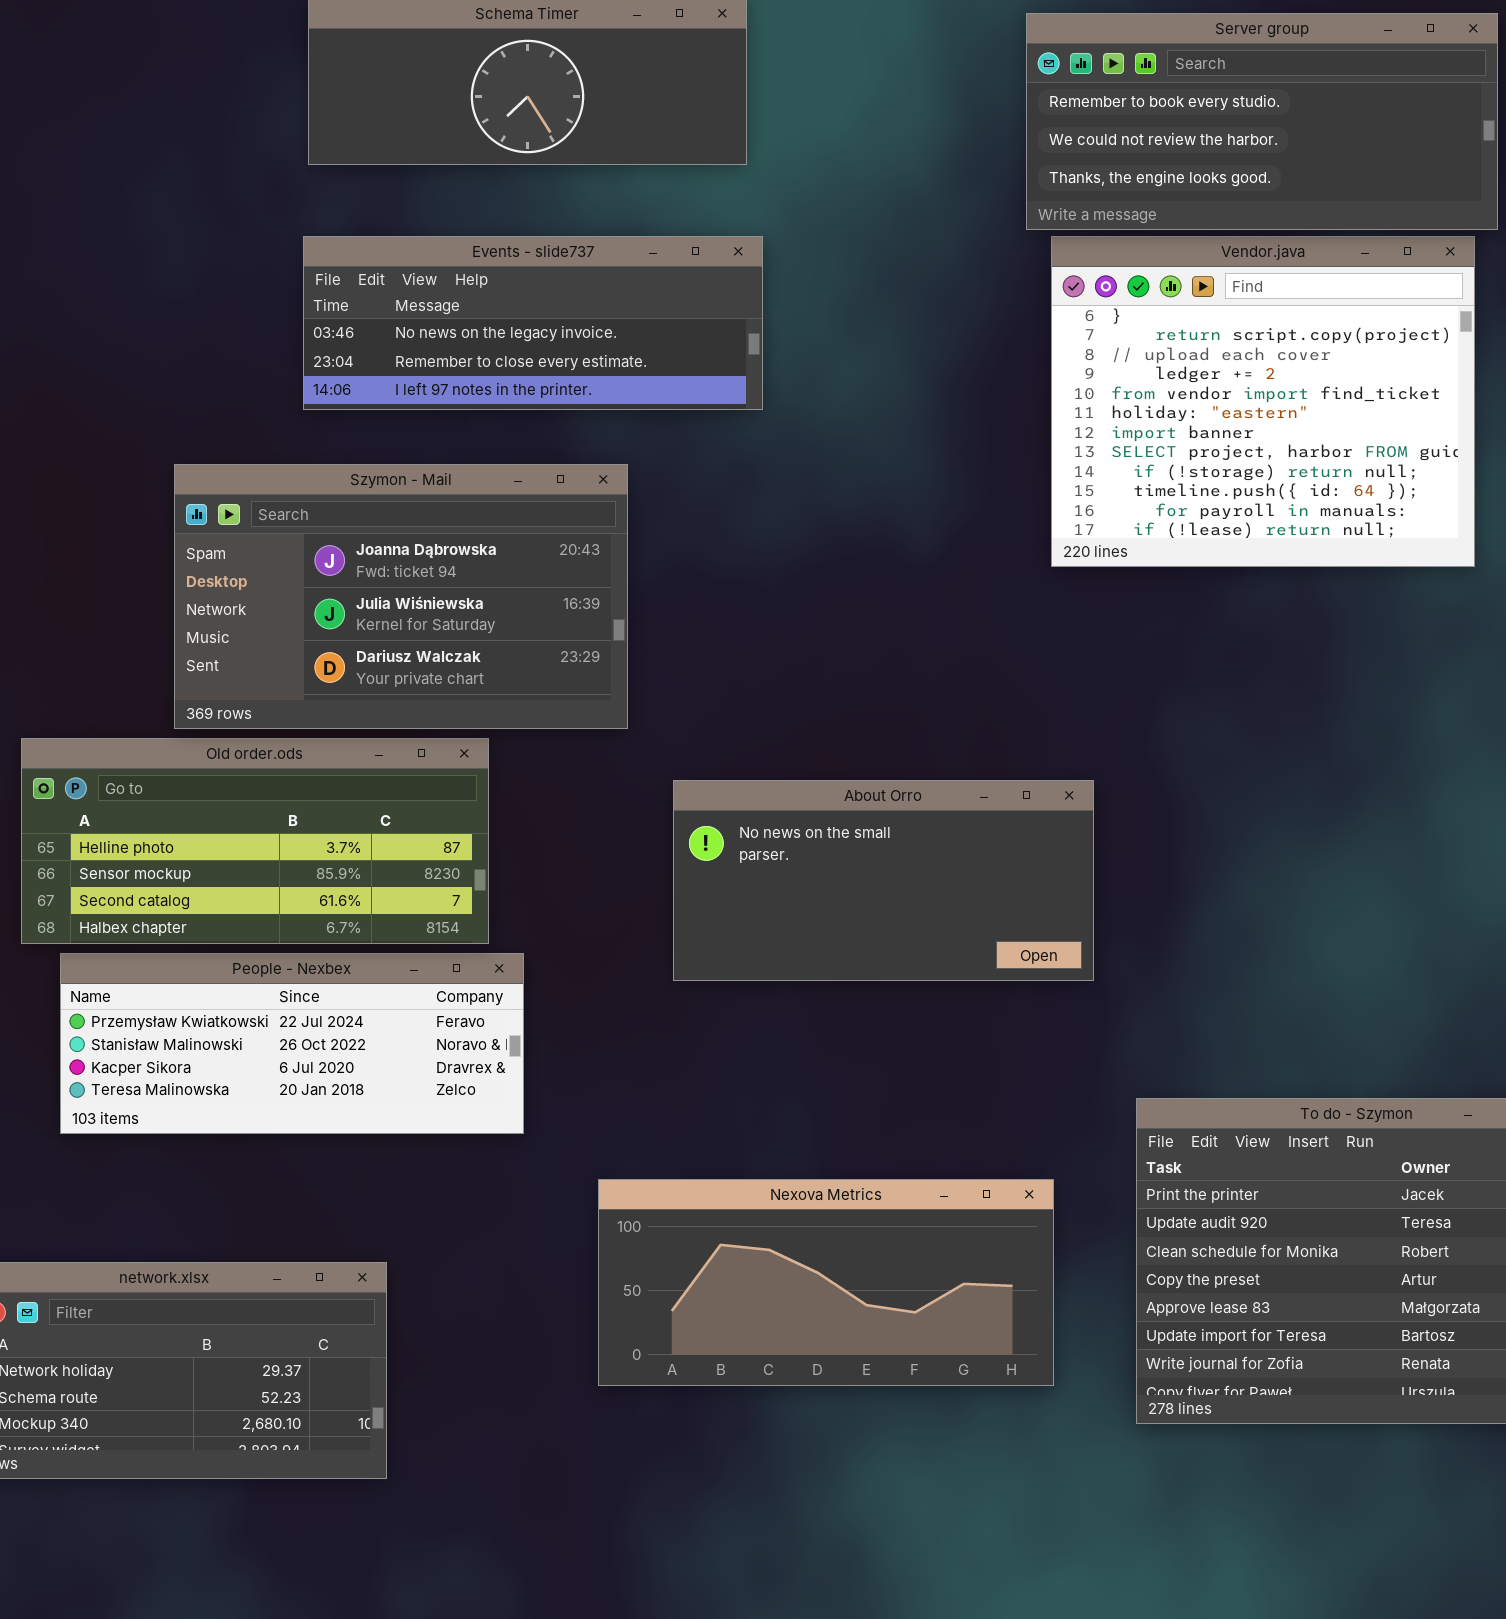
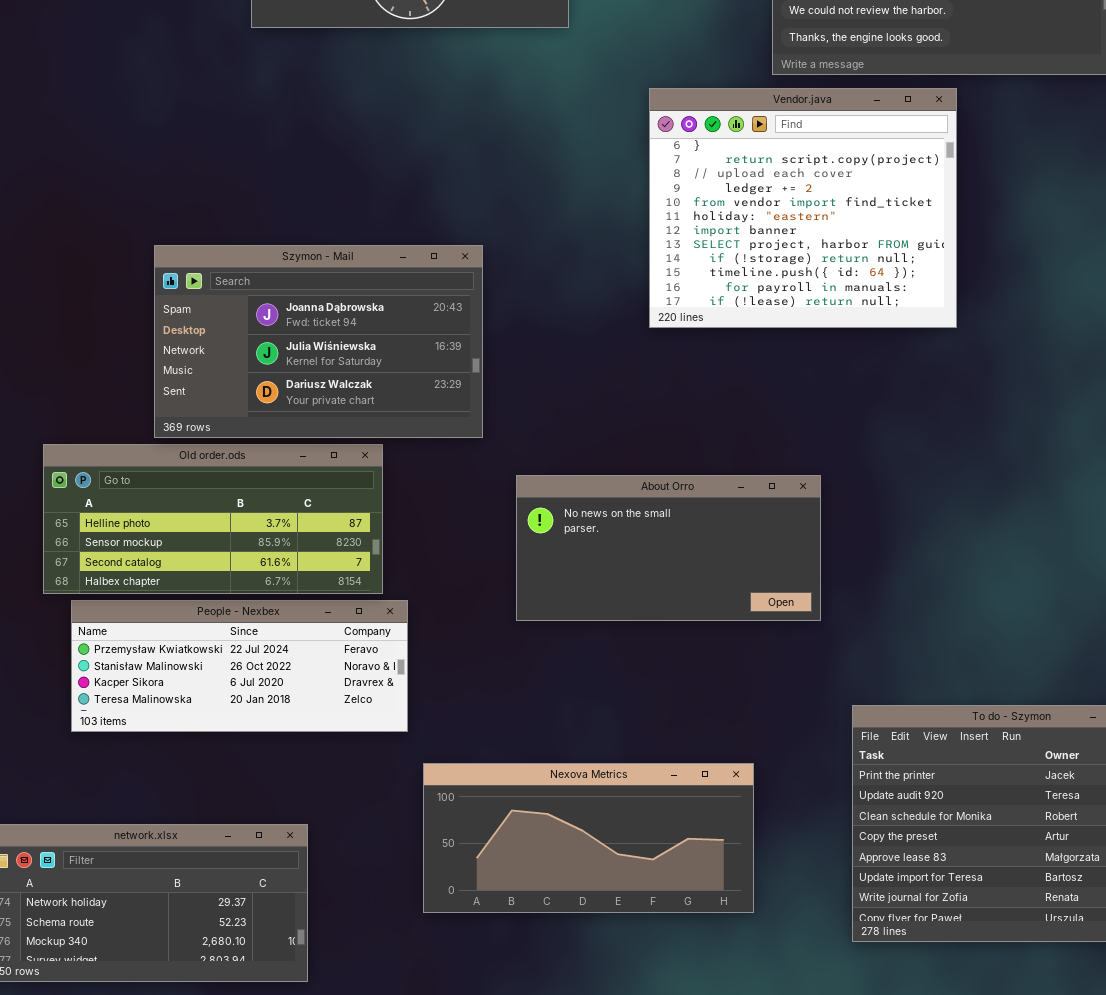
Events - slide737: [303,236,763,410] -> none, closed
Vendor.java: [1051,236,1475,567] -> [649,88,957,328], moved
Nexova Metrics: [598,1179,1054,1386] -> [423,763,754,913], moved

